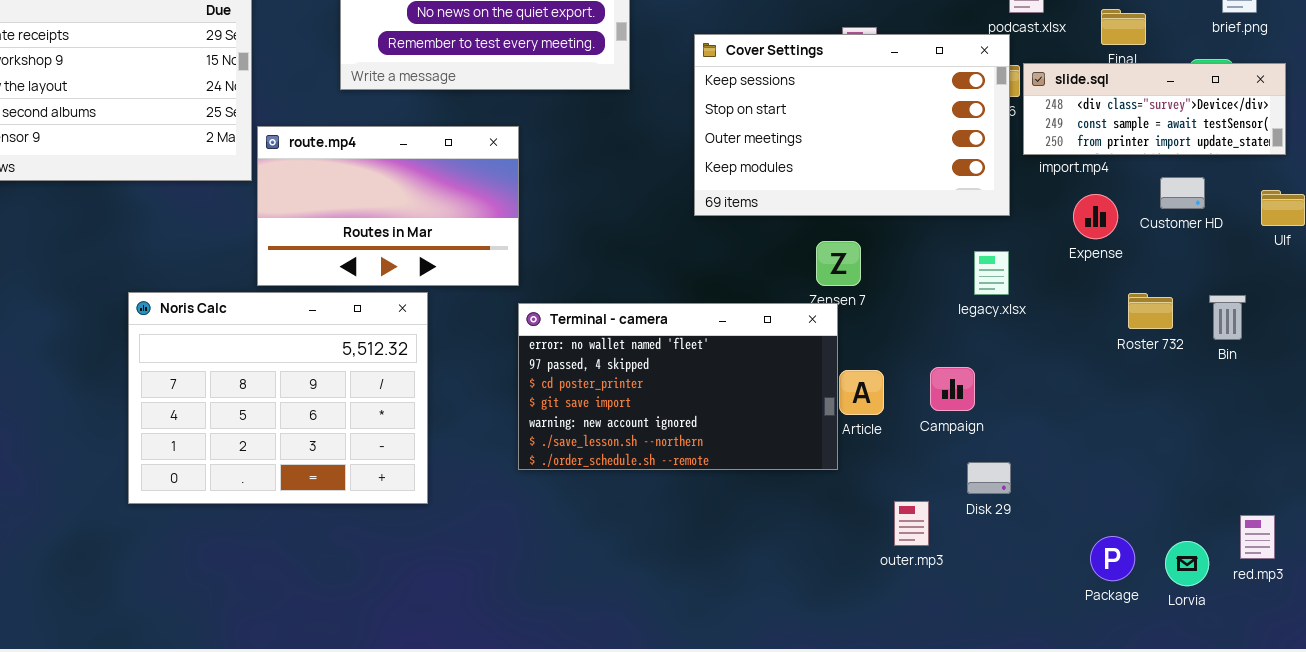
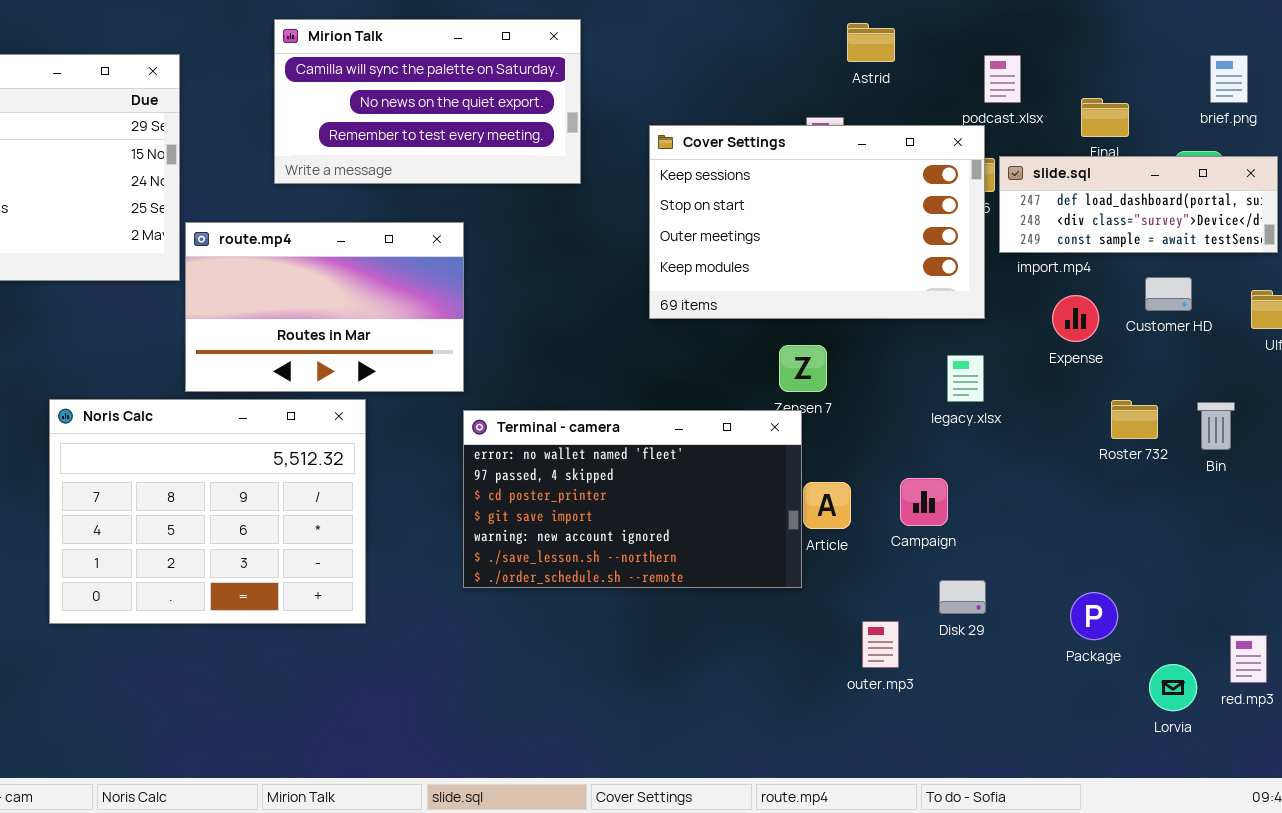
slide.sql: [1023,63,1286,155] -> [999,156,1278,253], scrolled up 1 row
Package: [1090,536,1135,581] -> [1070,592,1118,640], moved

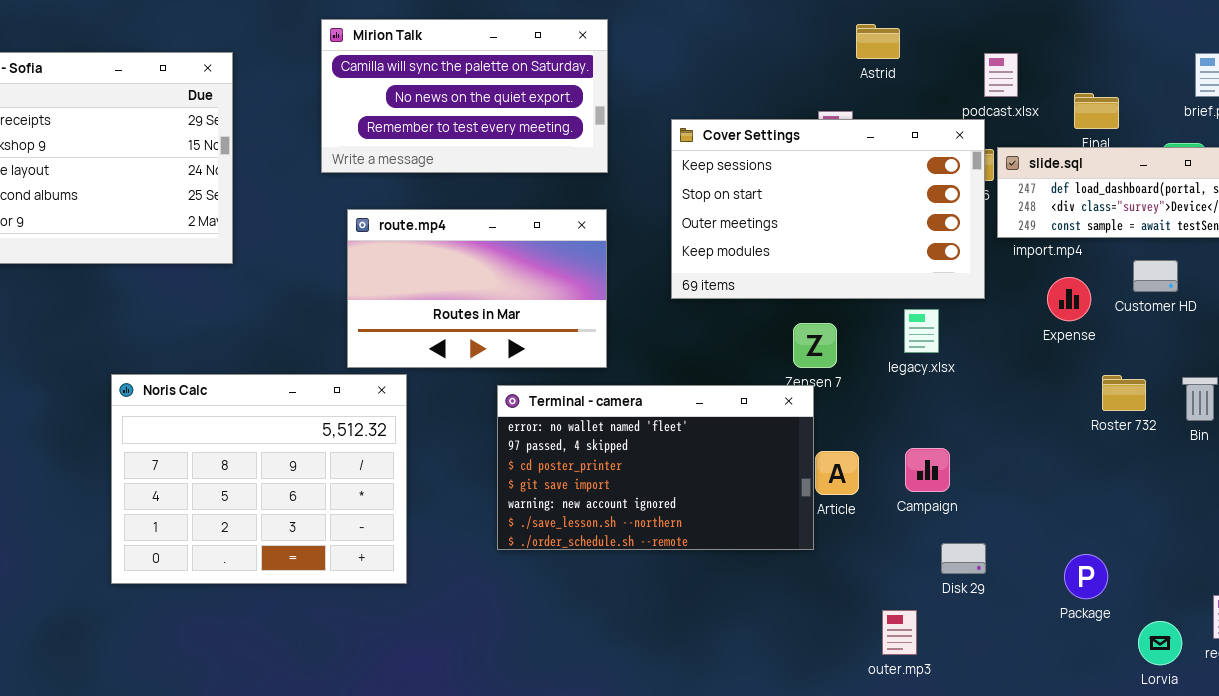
route.mp4: [185,222,464,392] -> [347,209,607,368], moved
legacy.xlsx: [947,355,984,402] -> [904,309,939,353], moved
outer.mp3: [862,621,899,668] -> [882,610,917,655], moved

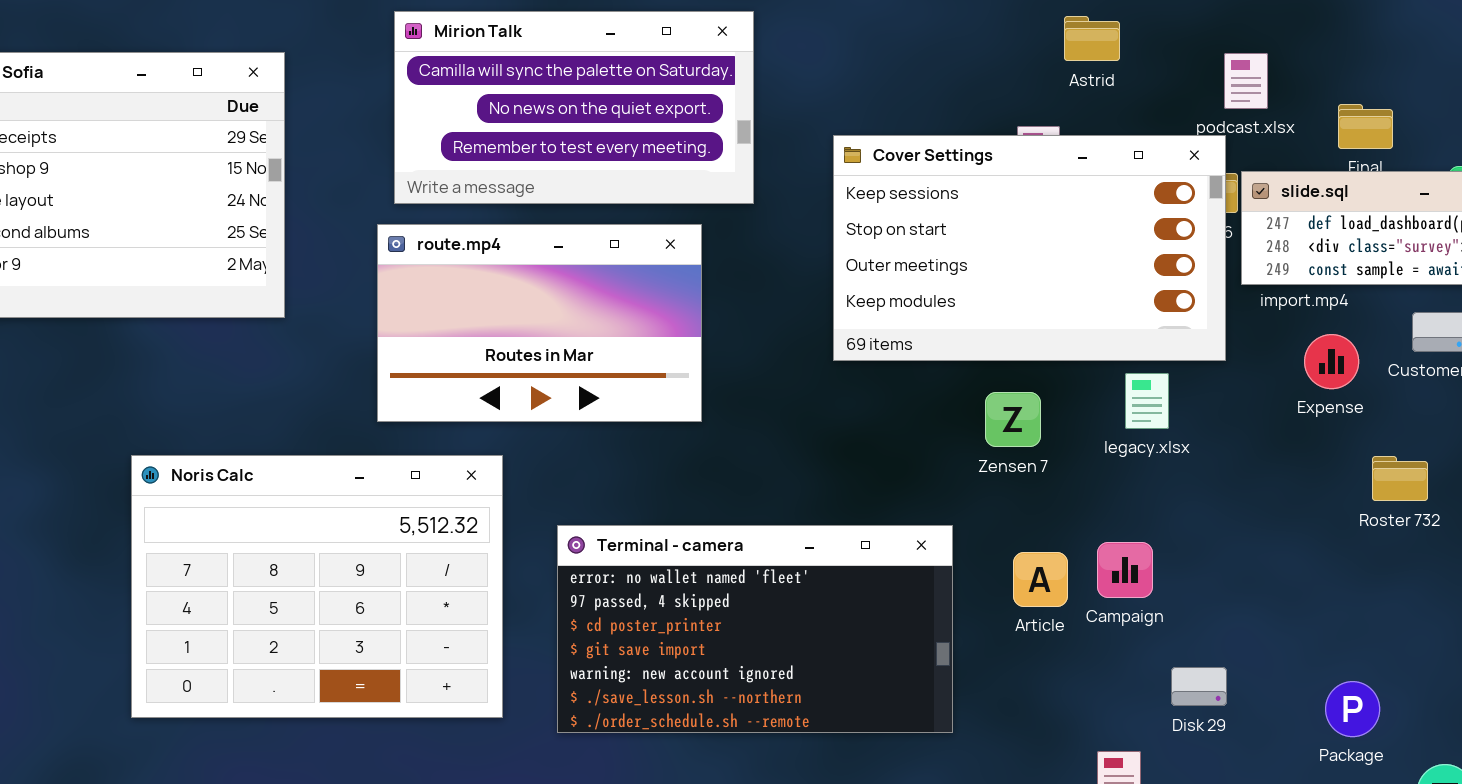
route.mp4: [347,209,607,368] -> [377,224,702,422], moved
Terminal - camera: [497,385,814,550] -> [557,525,953,733], moved
Campaign: [905,448,950,492] -> [1097,542,1153,598], moved

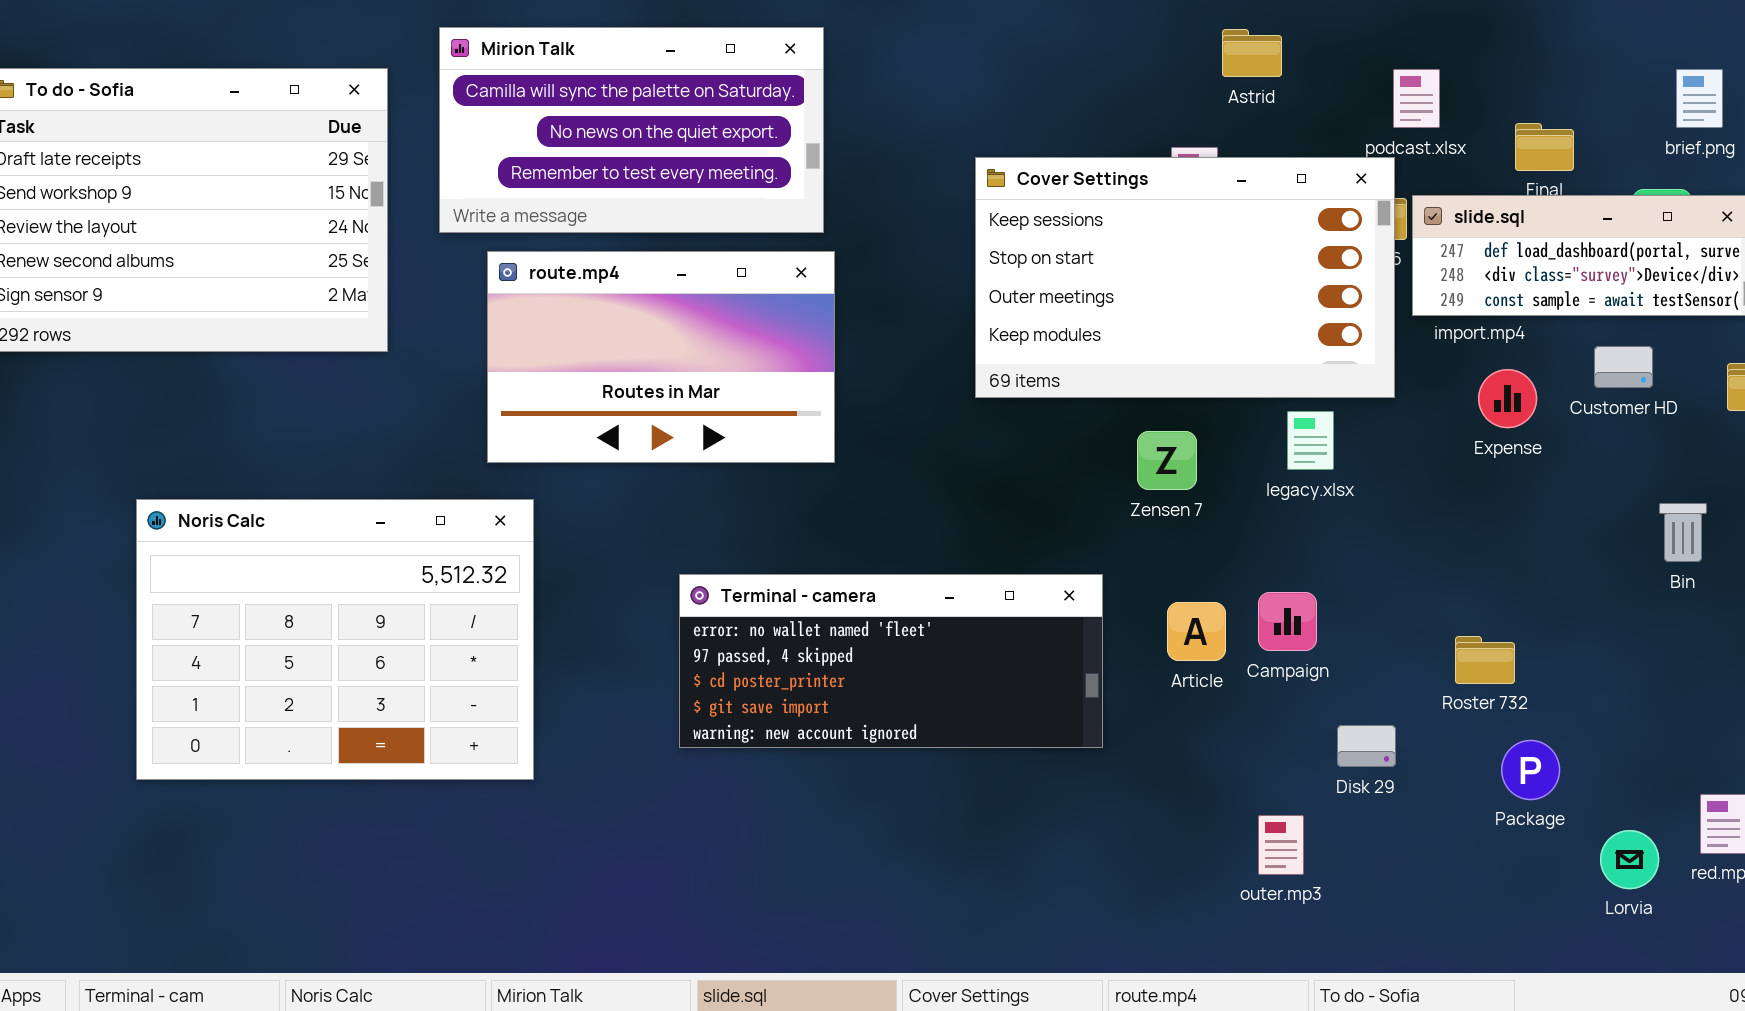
Mirion Talk: [394,11,754,204] -> [439,27,824,233], moved
Noris Calc: [131,455,503,718] -> [136,499,534,780], moved
Roster 732: [1372,456,1428,501] -> [1455,636,1515,684], moved
Terminal - camera: [557,525,953,733] -> [679,574,1103,748], resized

